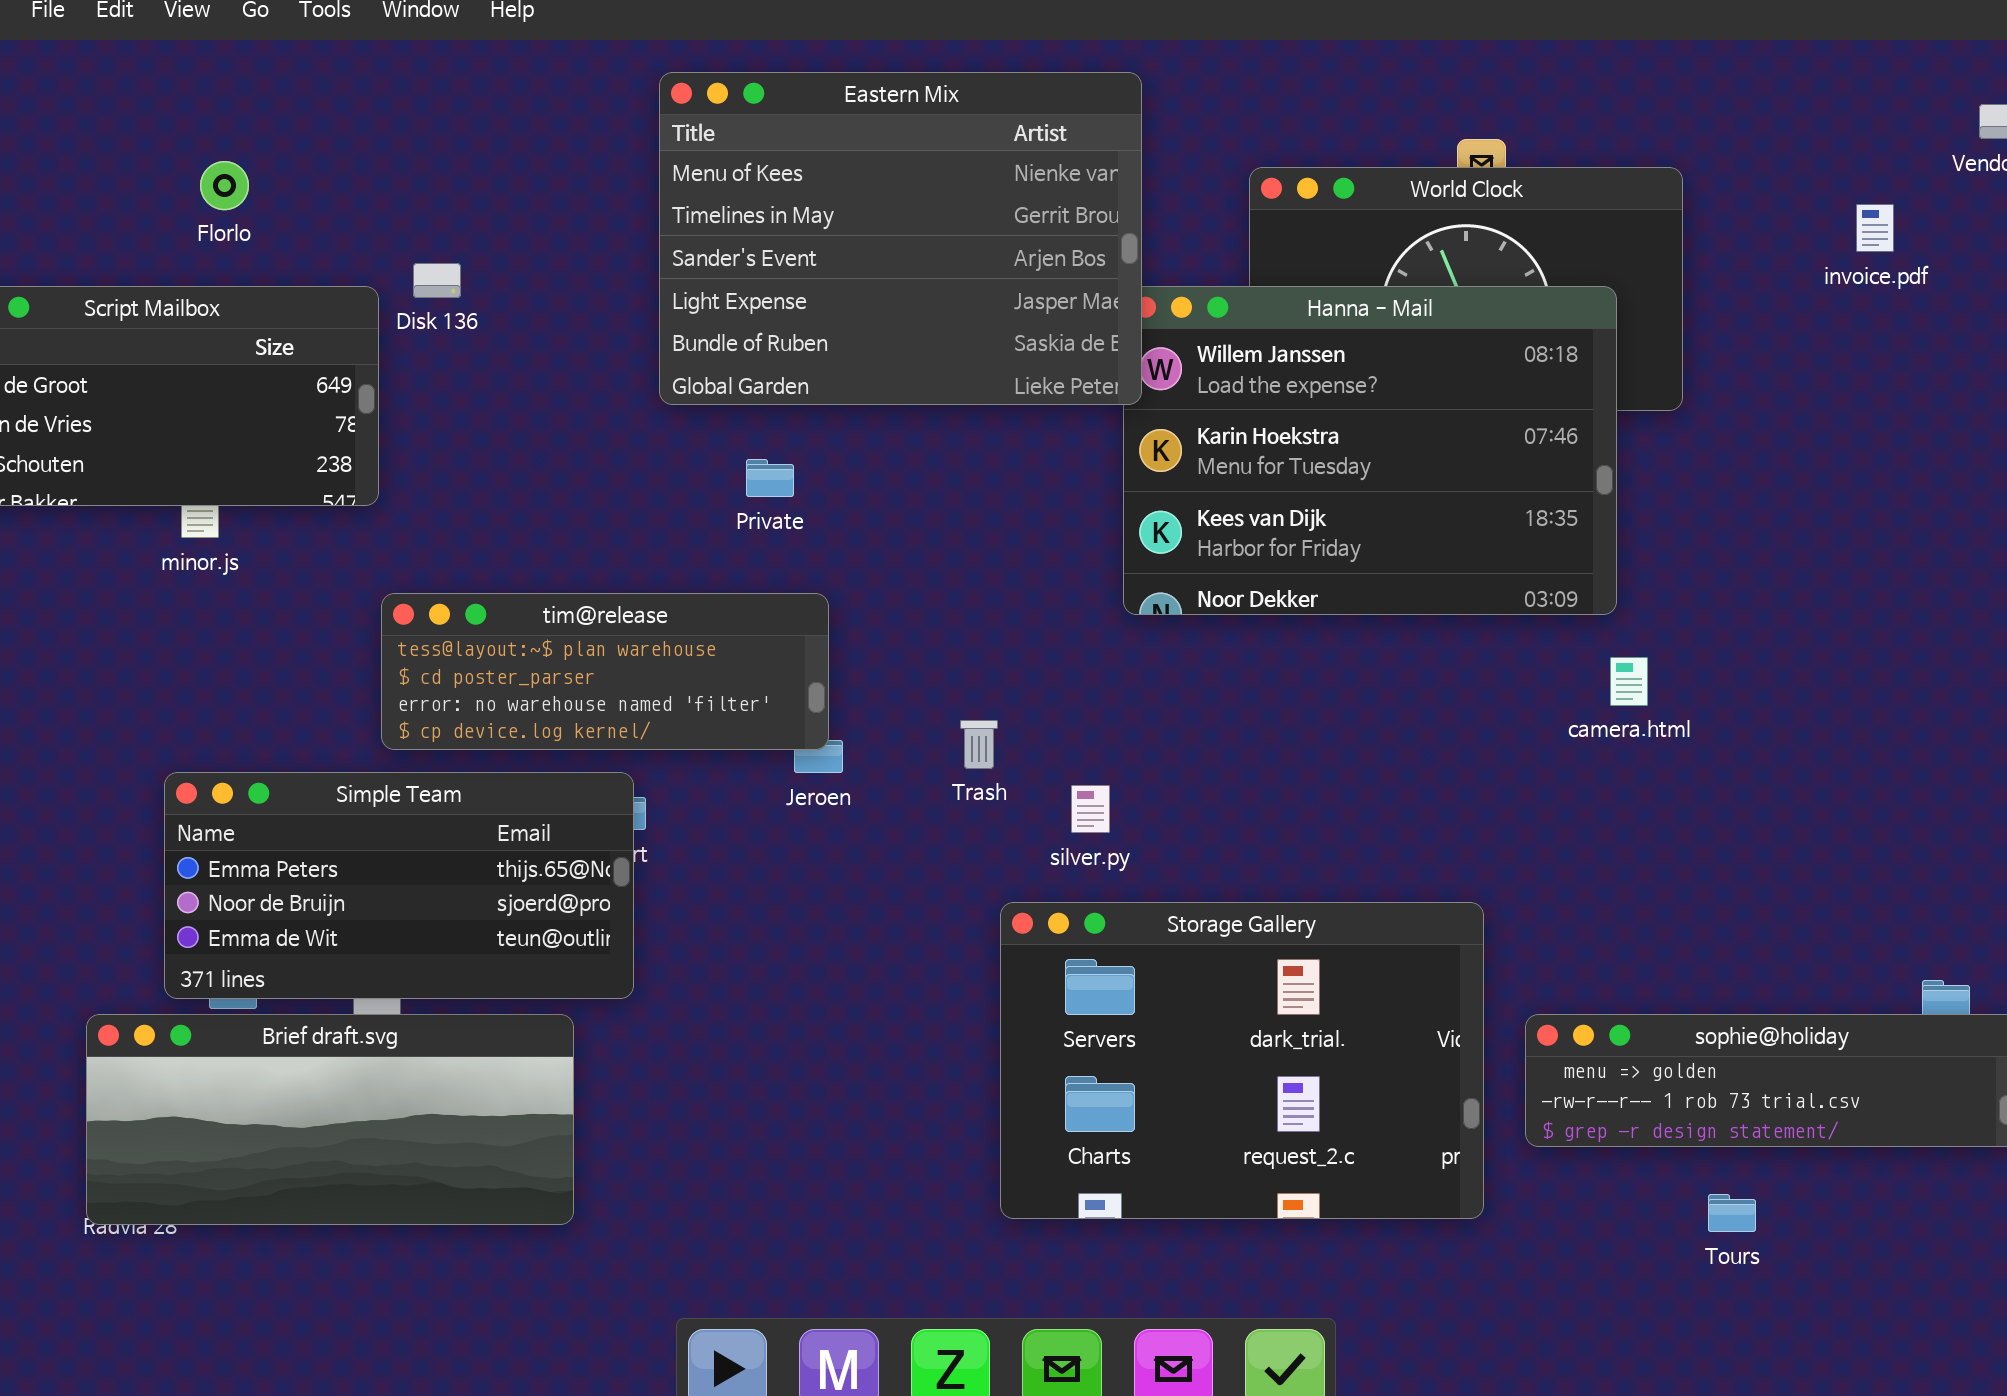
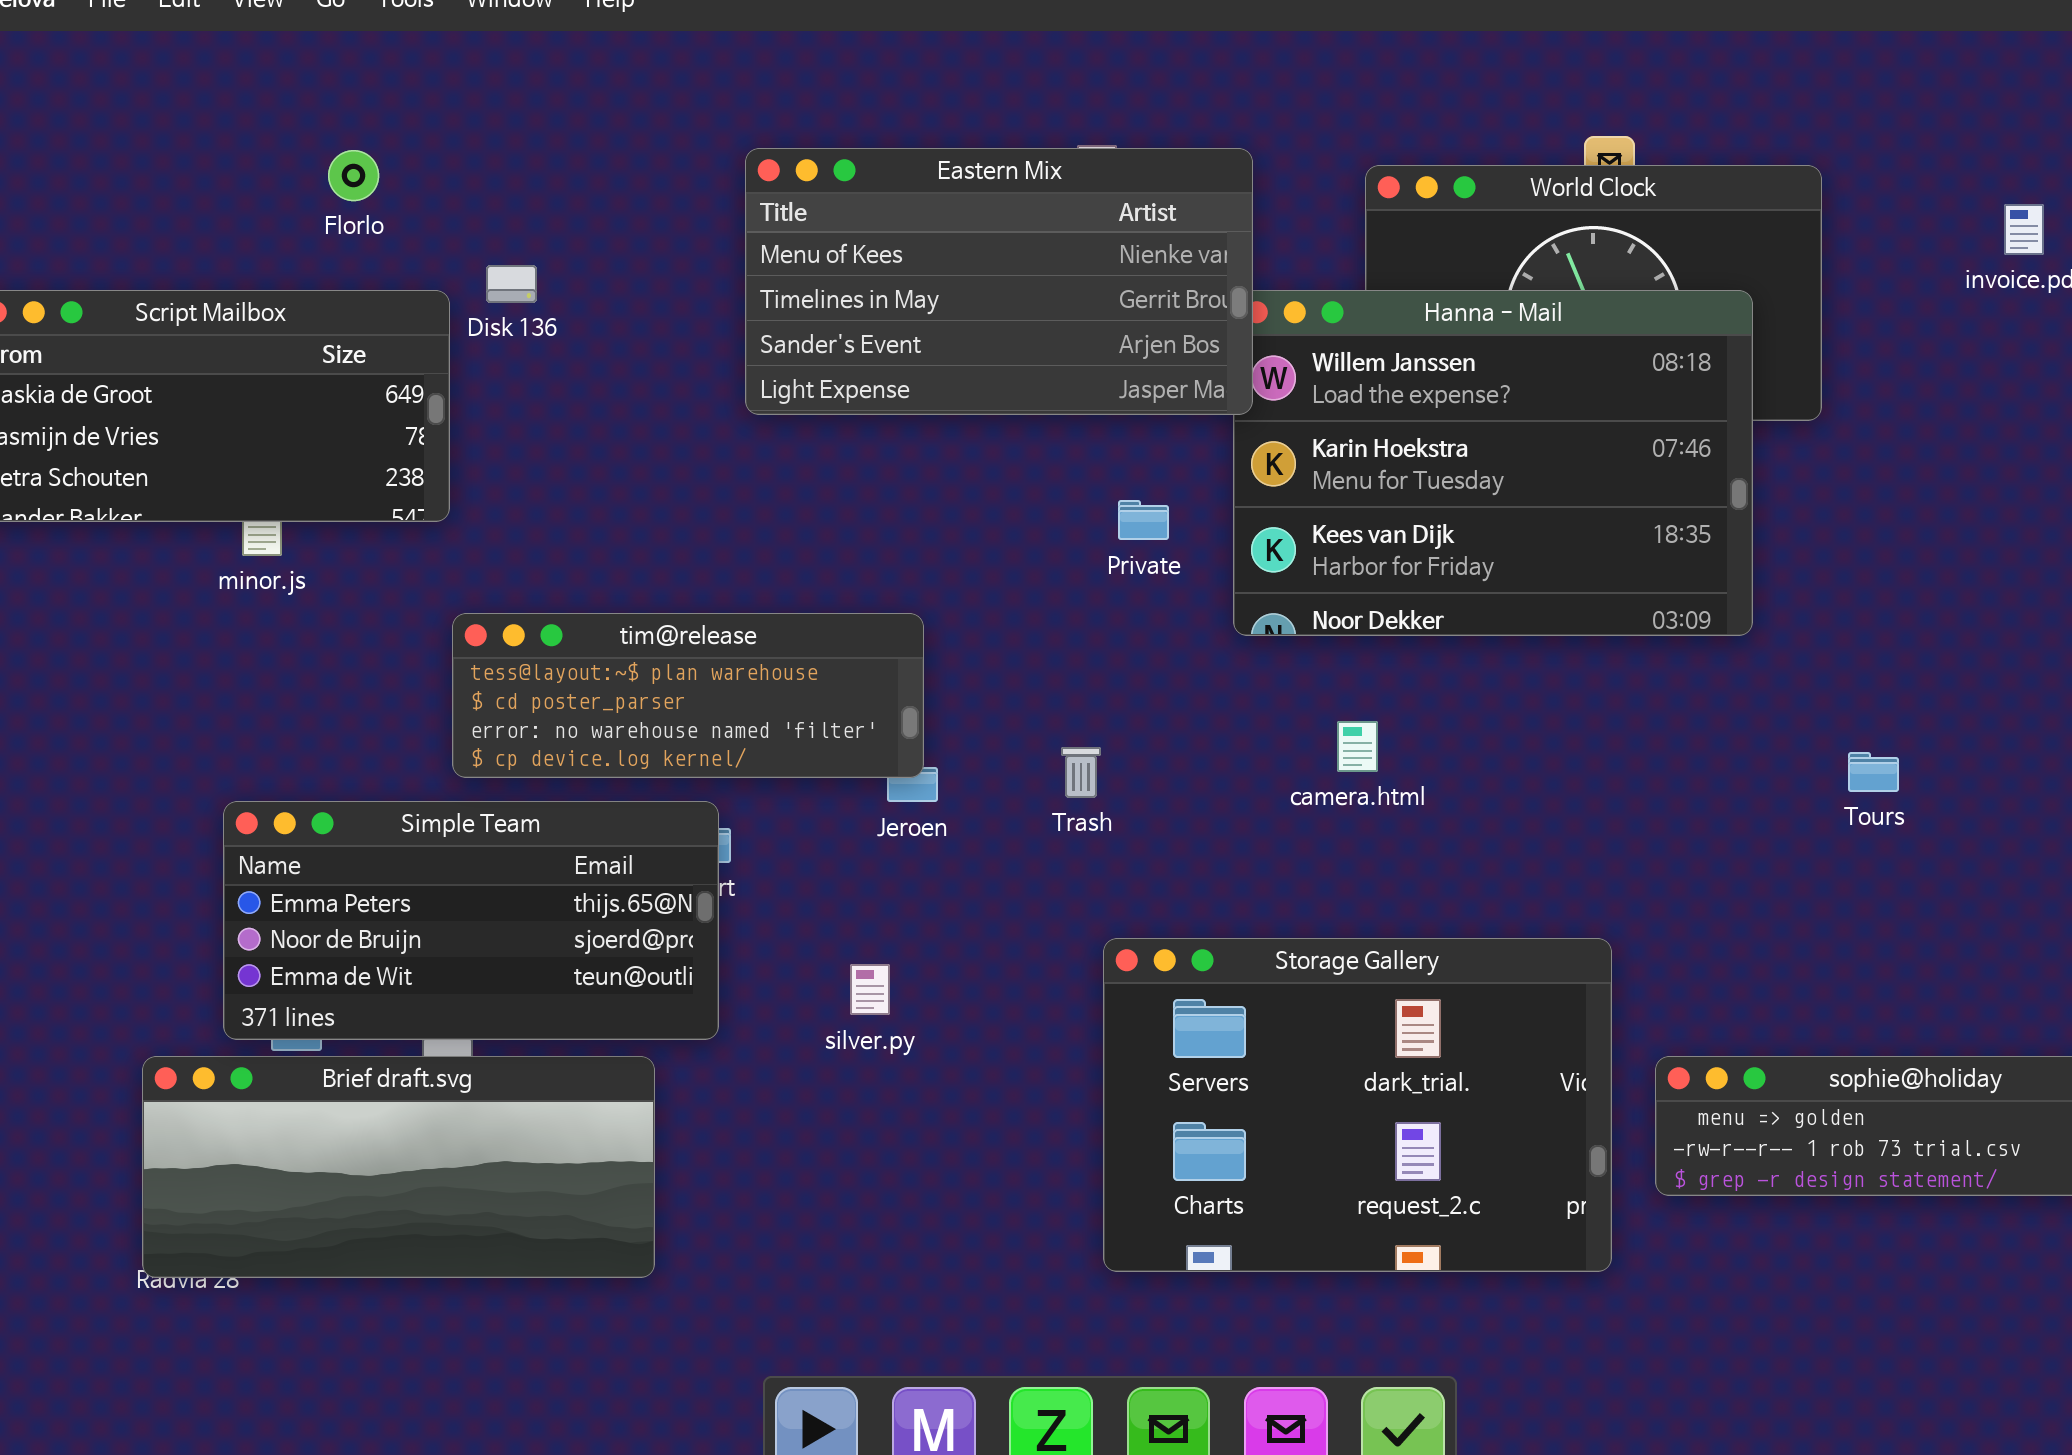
Eastern Mix: [659,72,1142,405] -> [745,148,1253,415], resized
Florlo: [200,161,249,210] -> [328,150,379,201], moved
Private: [746,459,794,497] -> [1118,500,1169,540], moved
camera.html: [1610,657,1648,706] -> [1337,721,1378,772], moved
silver.py: [1071,785,1110,833] -> [850,964,890,1015], moved
Tours: [1708,1194,1756,1232] -> [1848,752,1899,792], moved

